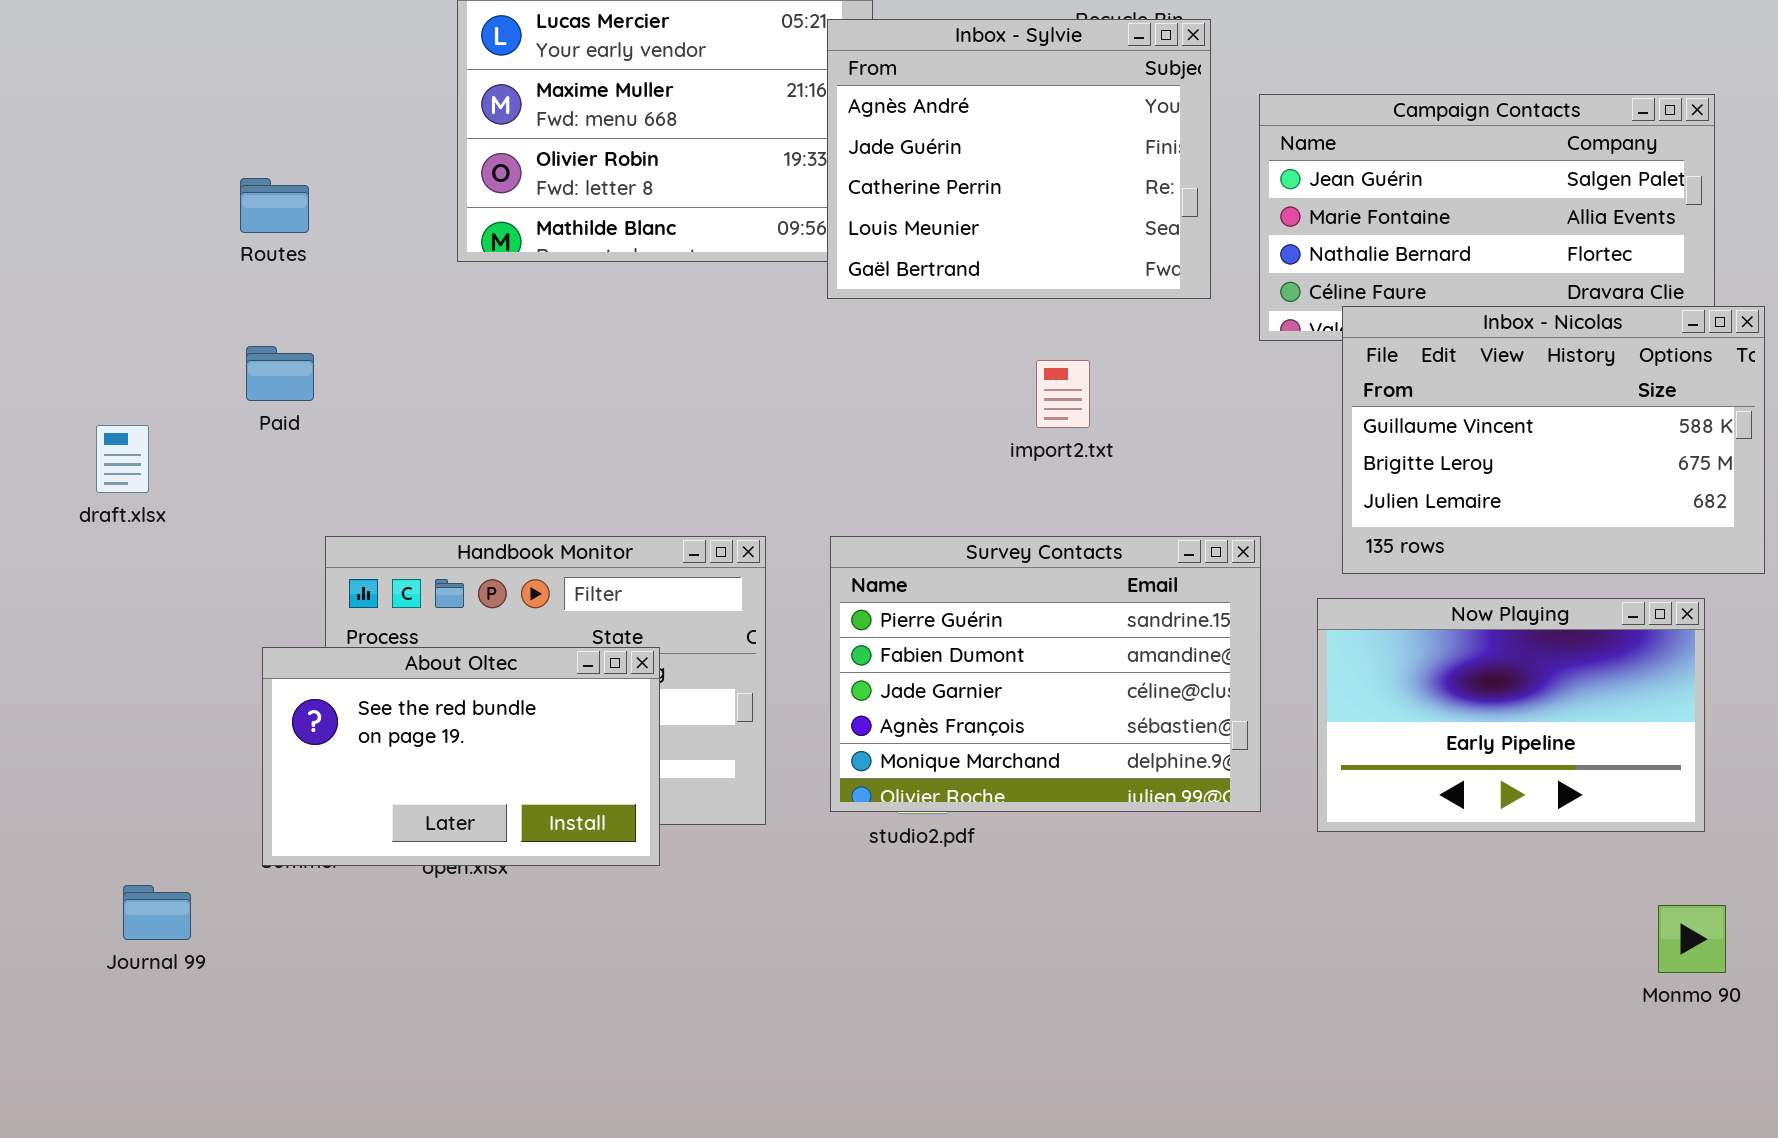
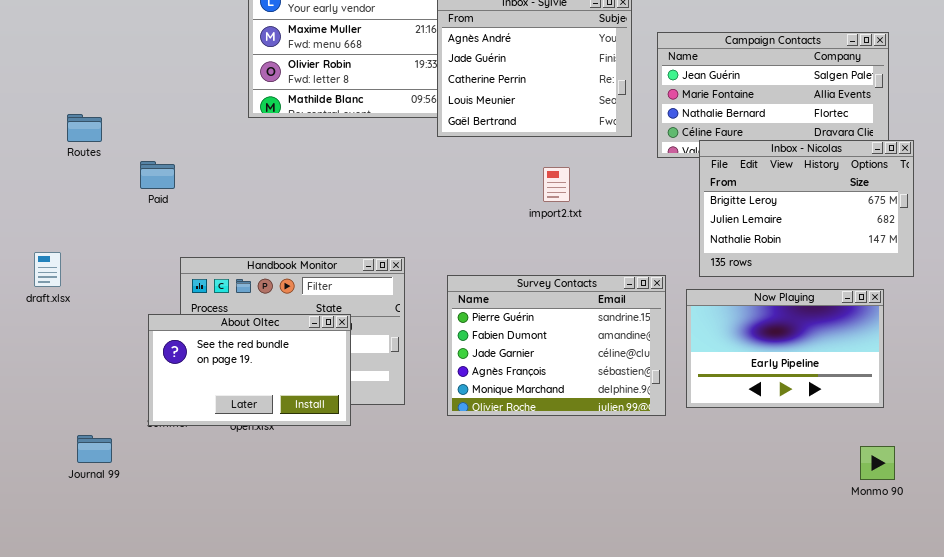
Routes: [240,178,309,233] -> [67,114,102,142], moved
Inbox - Nicolas: [1342,306,1765,574] -> [699,140,914,277], scrolled down 1 row
draft.xlsx: [96,425,149,493] -> [34,252,61,287], moved
Survey Contacts: [830,536,1261,812] -> [447,275,666,416], moved

